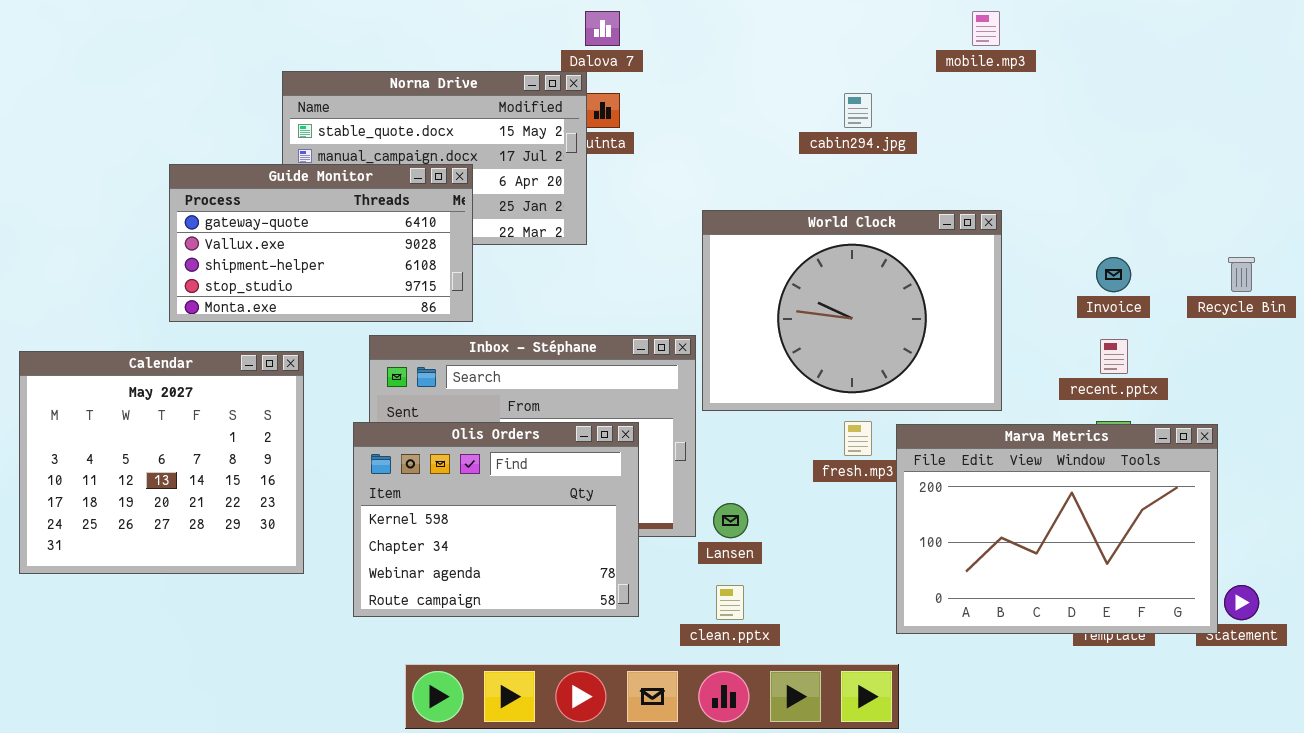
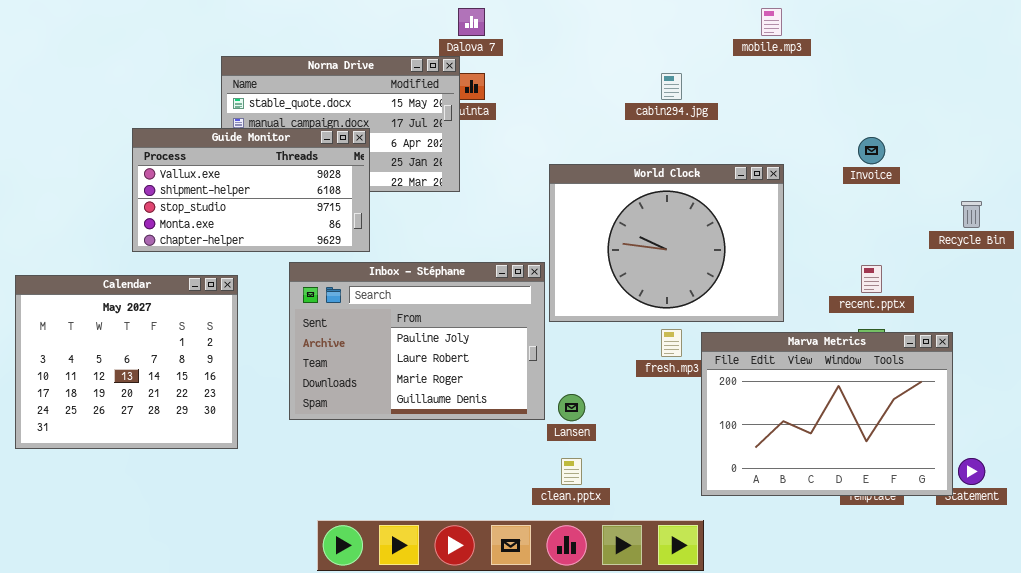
Guide Monitor: [169,164,473,322] -> [132,128,370,252], scrolled down 1 row
Invoice: [1096,257,1131,292] -> [858,137,885,164], moved
Olis Orders: [353,422,639,617] -> none, closed

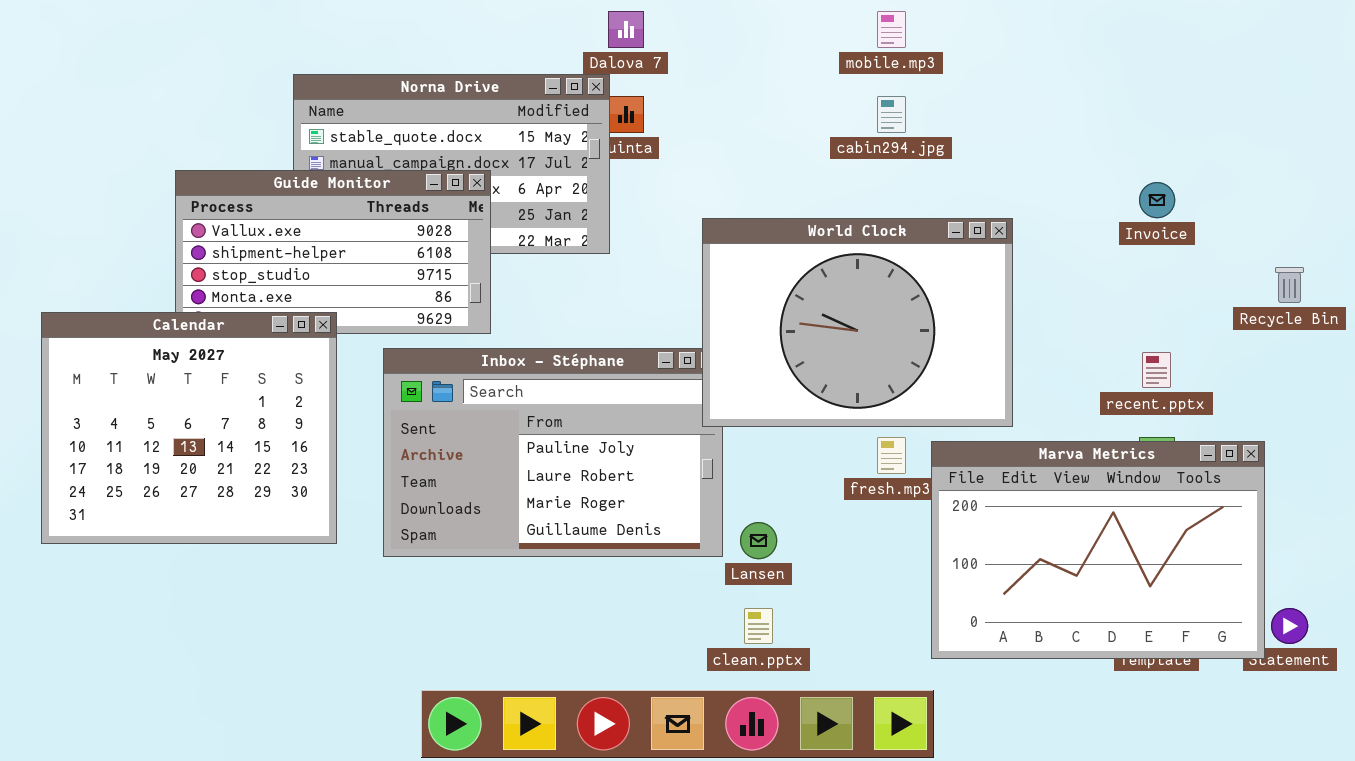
mobile.mp3: [761,8,782,36] -> [877,11,906,48], moved
World Clock: [549,164,784,322] -> [702,218,1013,427], moved
Calendar: [15,275,238,449] -> [41,312,337,544], moved

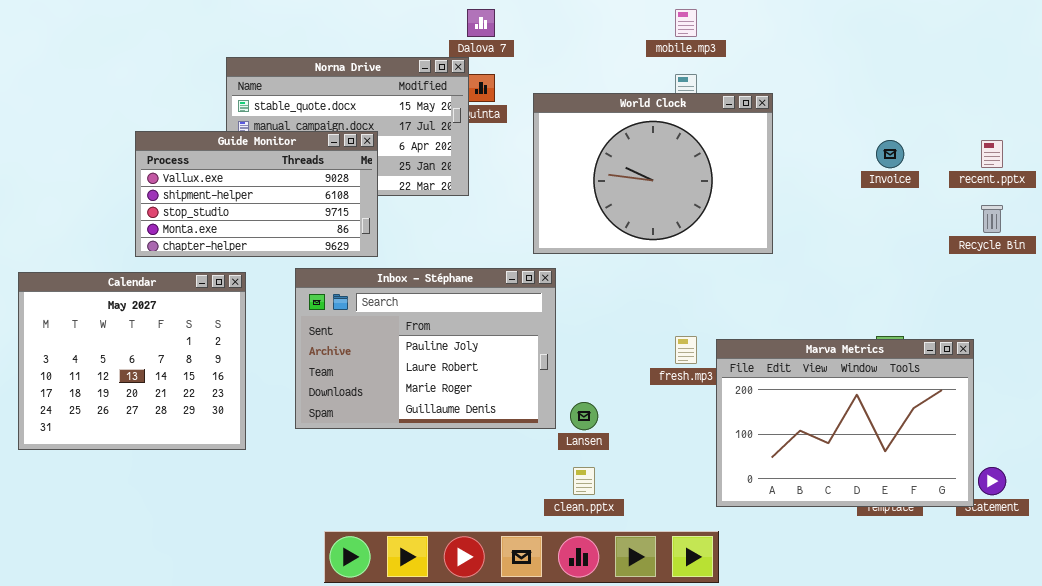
World Clock: [702,218,1013,427] -> [533,93,773,254], moved
Calendar: [41,312,337,544] -> [18,272,246,450], moved
recent.pptx: [1142,352,1171,388] -> [981,140,1003,168], moved

